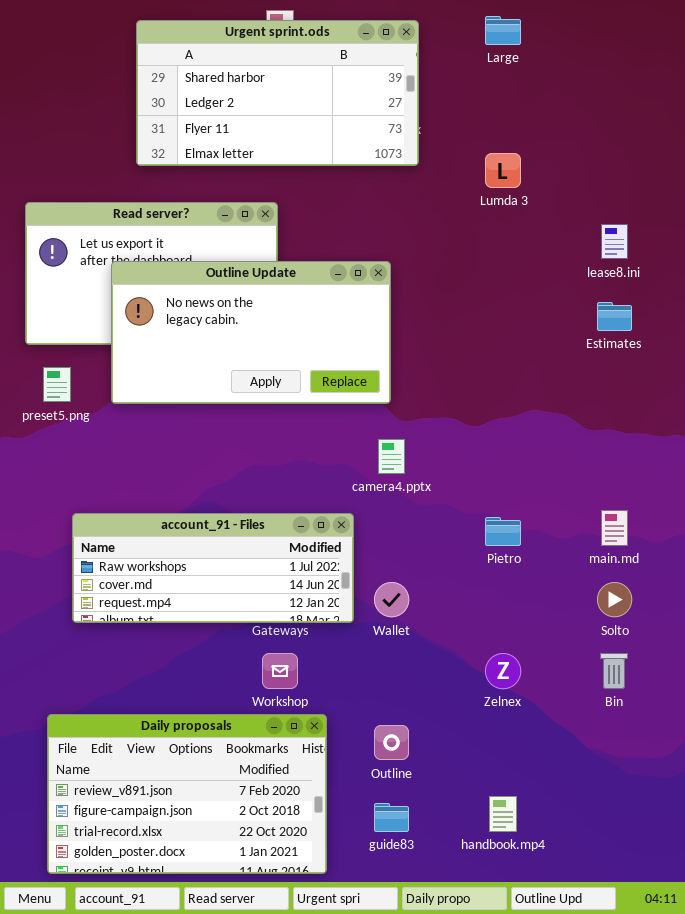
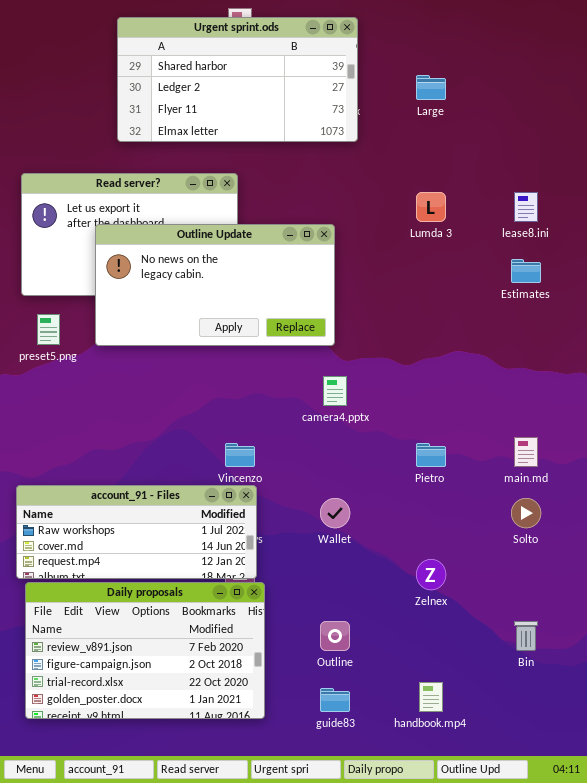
Large: [485,16,521,45] -> [416,75,446,100], moved
Lumda 3: [485,153,521,188] -> [416,192,446,222], moved
account_91 - Files: [72,513,354,623] -> [16,485,257,579], moved
Bin: [600,653,628,689] -> [514,621,538,651], moved
Daily proposals: [47,714,327,874] -> [25,582,265,719], moved

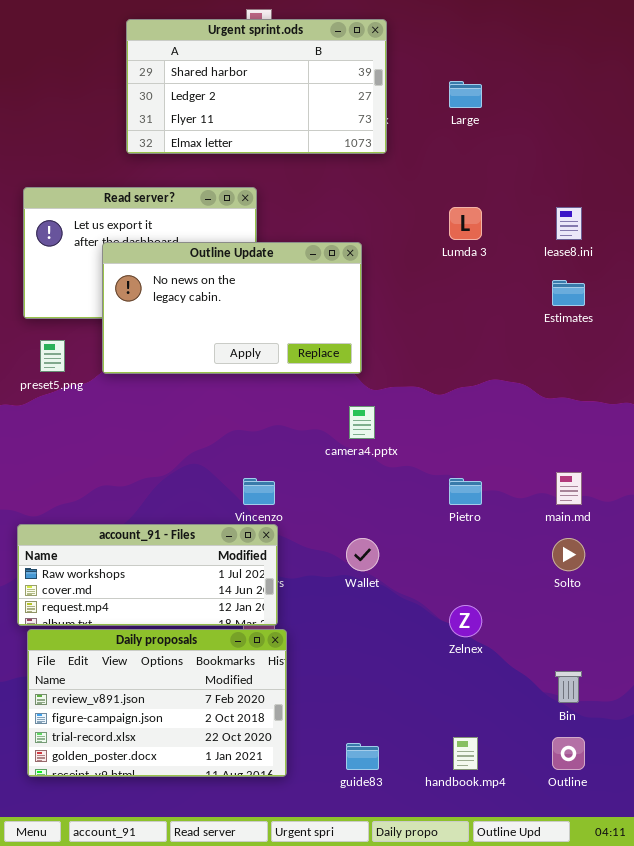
Outline: [320,621,350,651] -> [552,737,585,770], moved

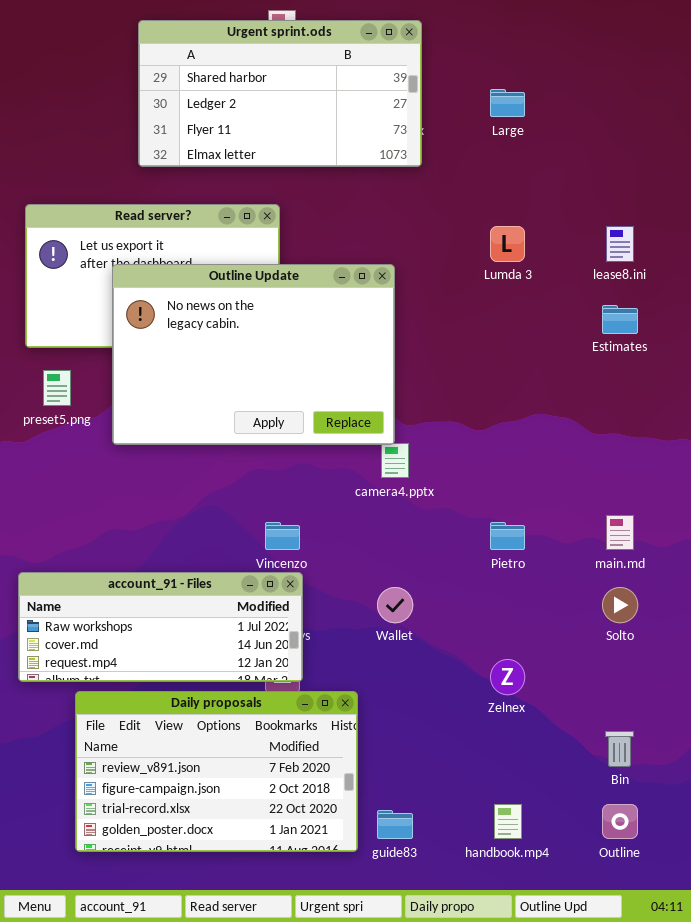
Outline Update: [102,242,362,374] -> [112,264,395,445], resized
Daily proposals: [27,629,287,777] -> [75,691,358,852], moved

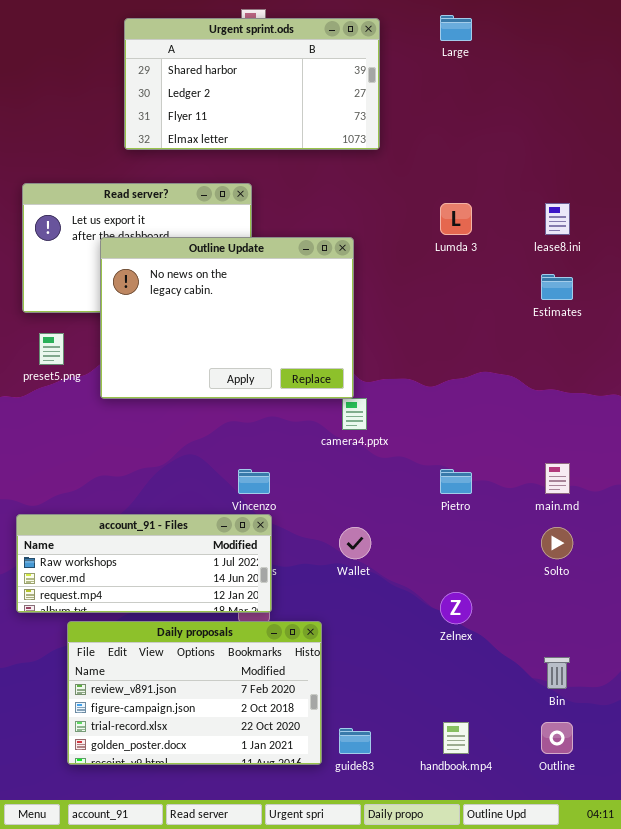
Large: [490,89,525,117] -> [440,15,472,41], moved

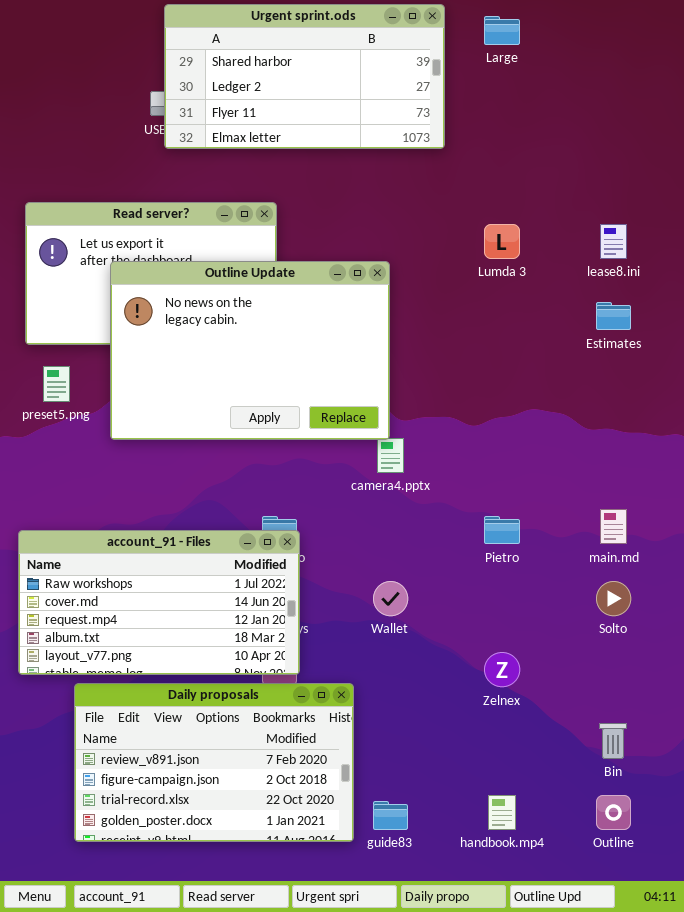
Urgent sprint.ods: [124,18,380,150] -> [164,4,445,149], moved
account_91 - Files: [16,514,272,613] -> [18,530,300,675], resized

